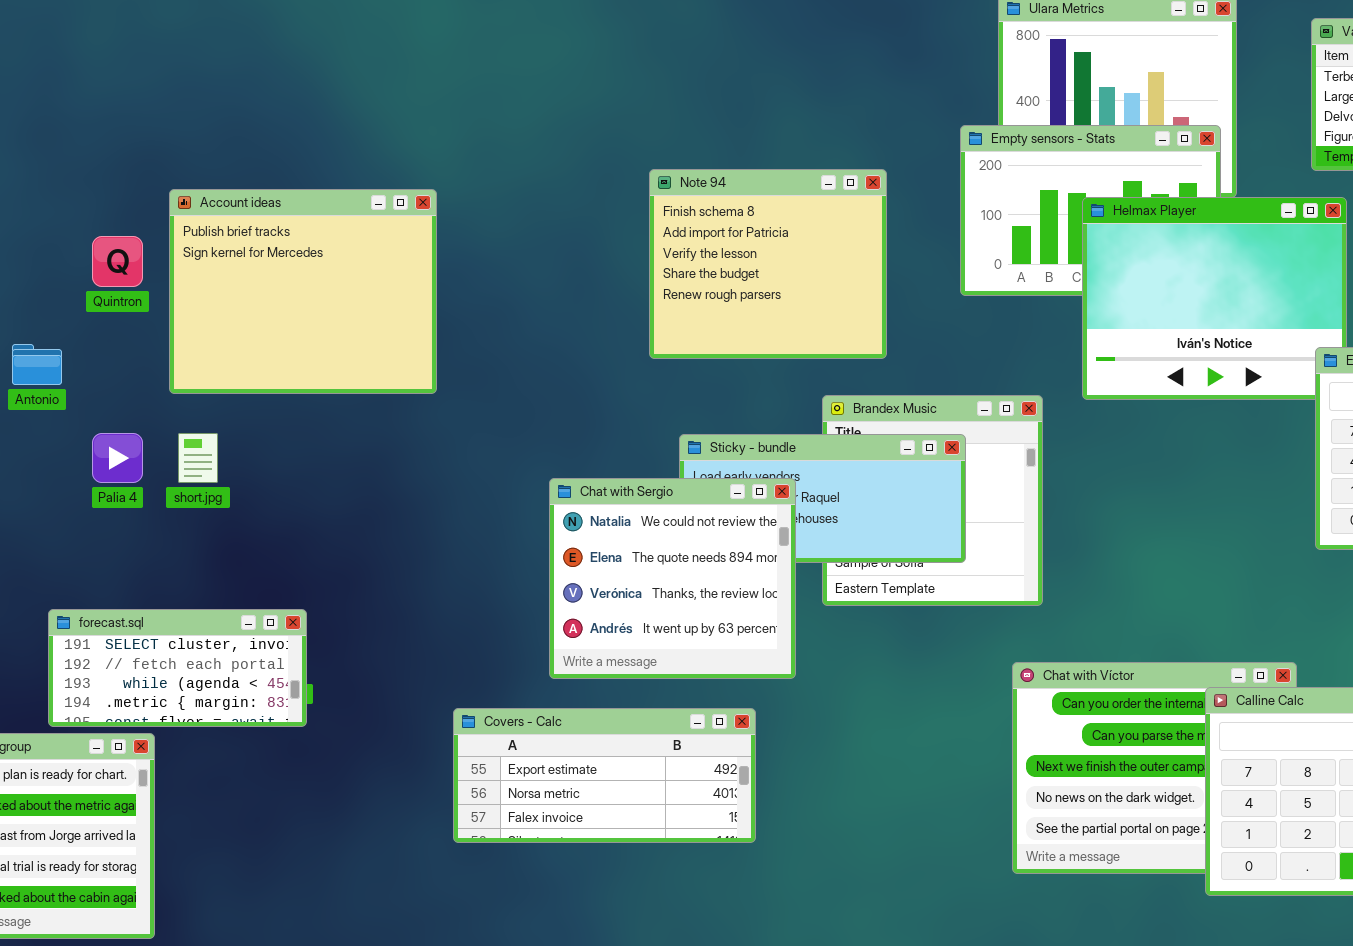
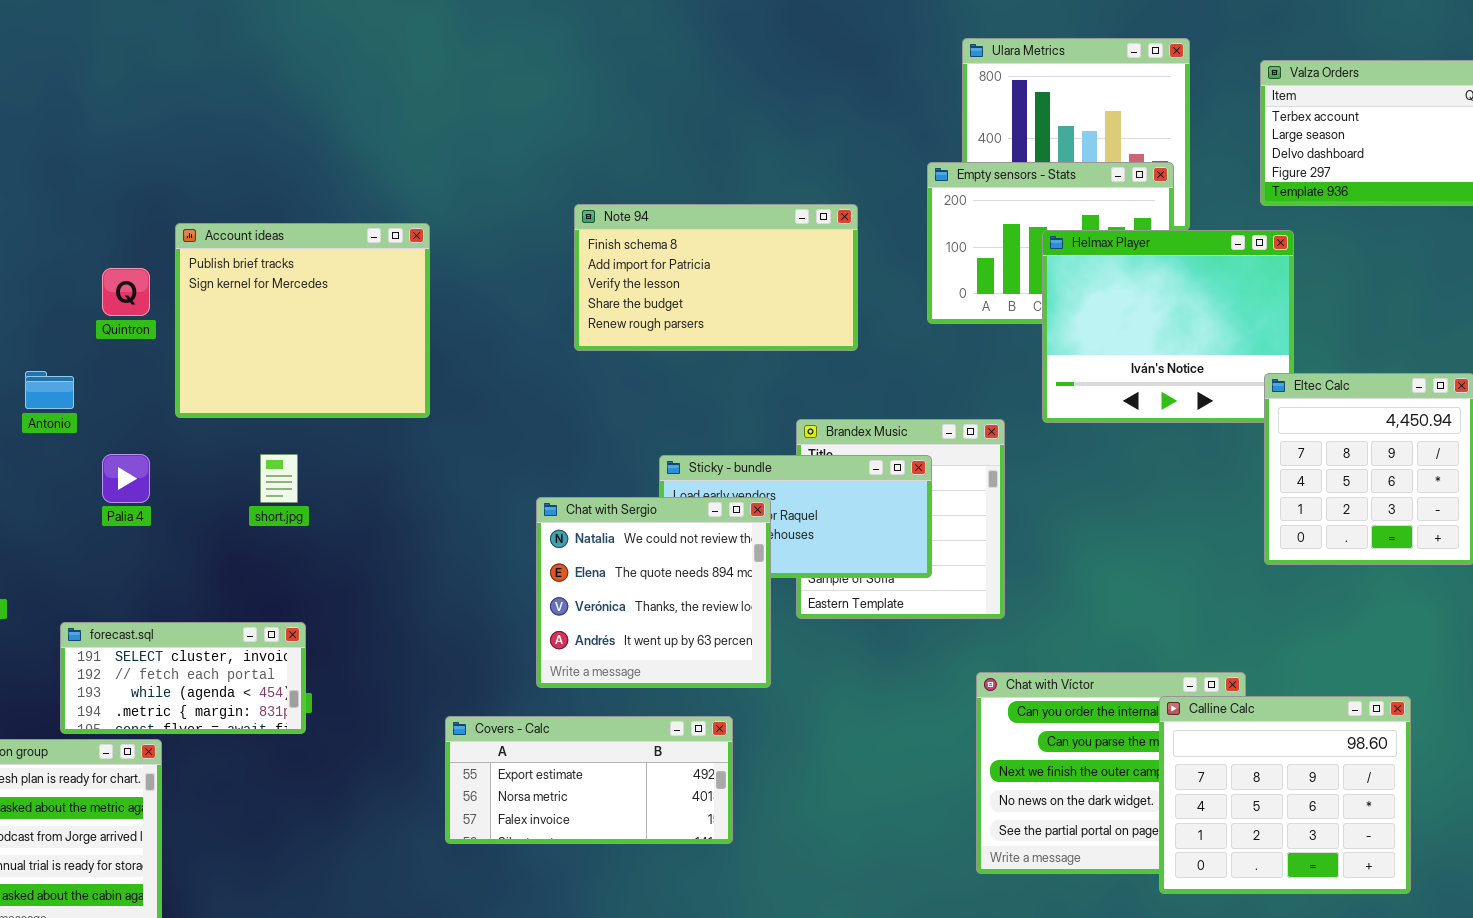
Note 94: [649,169,887,359] -> [574,204,858,351], resized
short.jpg: [178,433,218,483] -> [260,454,298,503], moved

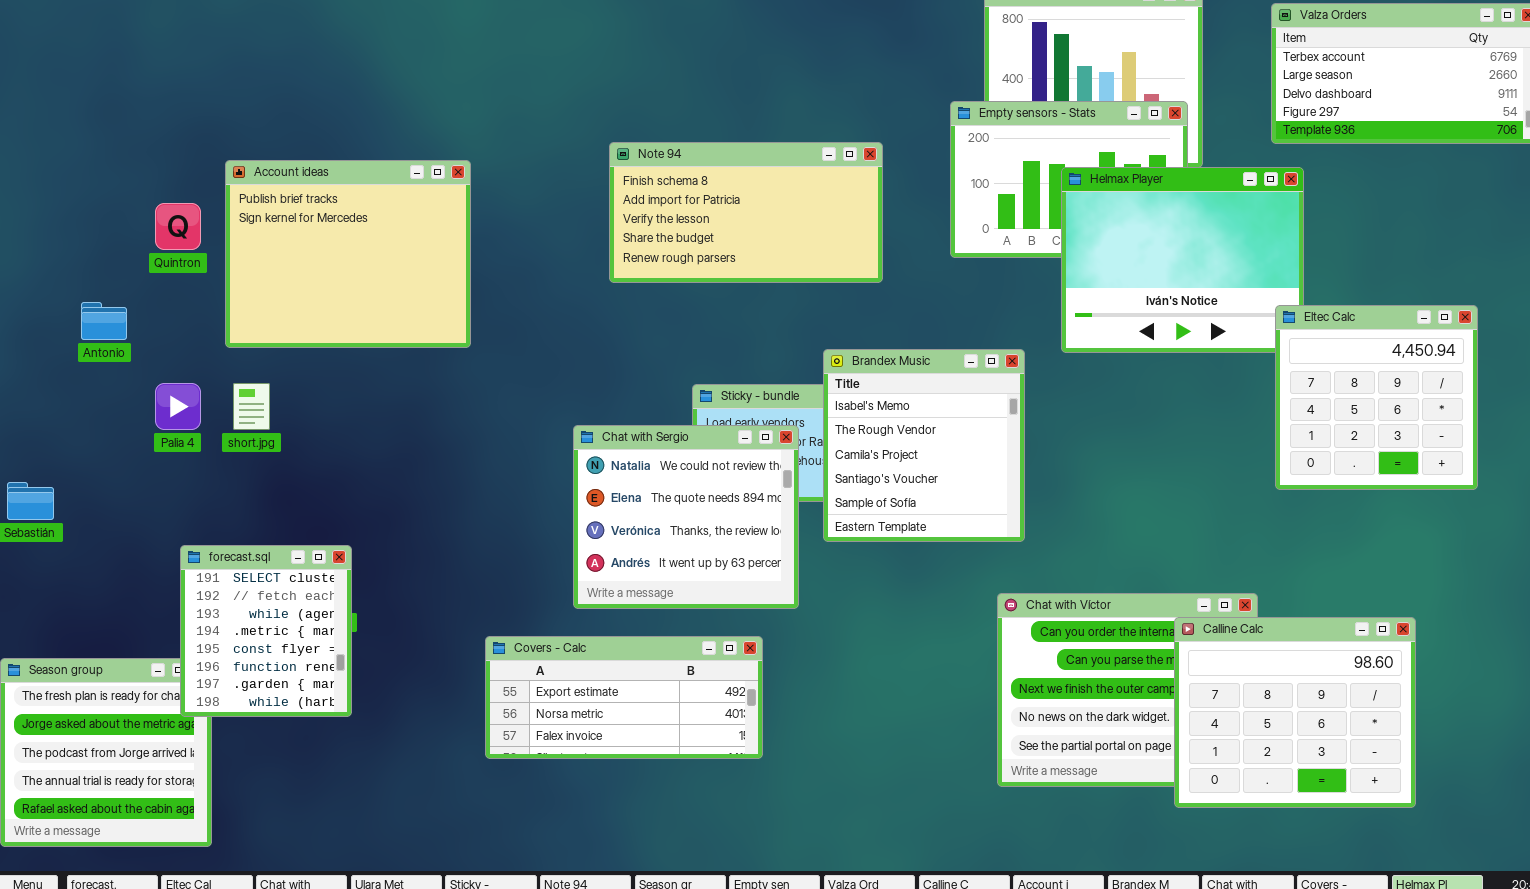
Brandex Music: [796,419,1005,619] -> [823,349,1025,542], raised
short.jpg: [260,454,298,503] -> [233,383,270,430], moved
forecast.sql: [60,622,306,734] -> [180,545,352,717], resized

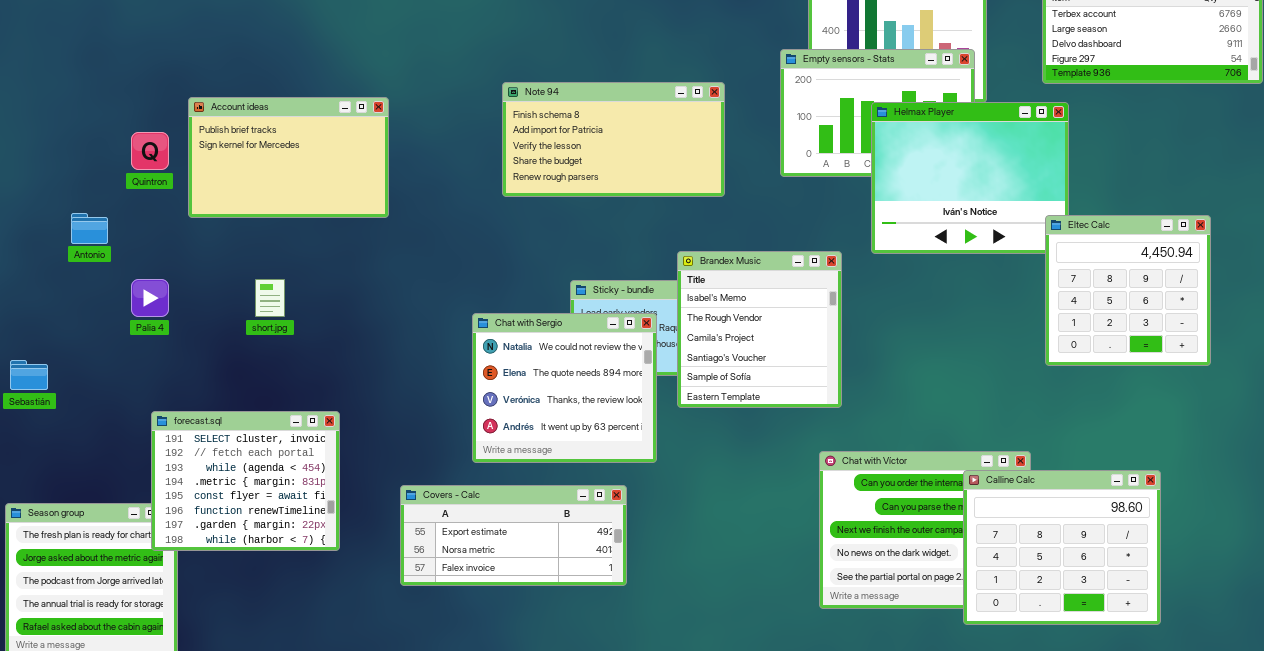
Account ideas: [225,160,471,348] -> [188,97,389,218], resized
short.jpg: [233,383,270,430] -> [255,279,285,317], moved
forecast.sql: [180,545,352,717] -> [151,411,340,551], resized

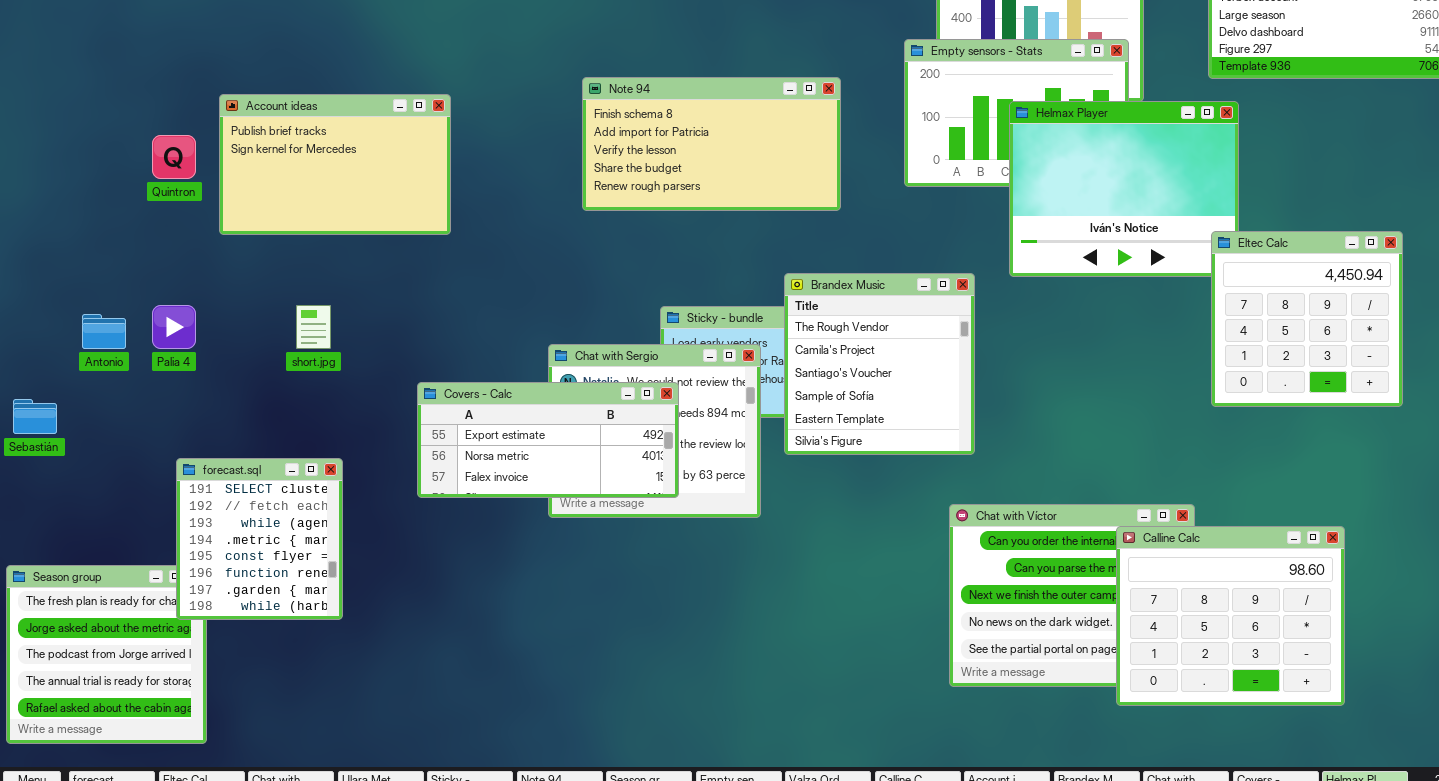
Antonio: [71,213,108,244] -> [82,314,126,349], moved
Brandex Music: [677,251,842,408] -> [784,273,975,455], scrolled down 1 row
forecast.sql: [151,411,340,551] -> [176,458,343,620], resized
Covers - Calc: [400,485,627,586] -> [417,382,679,498], moved

